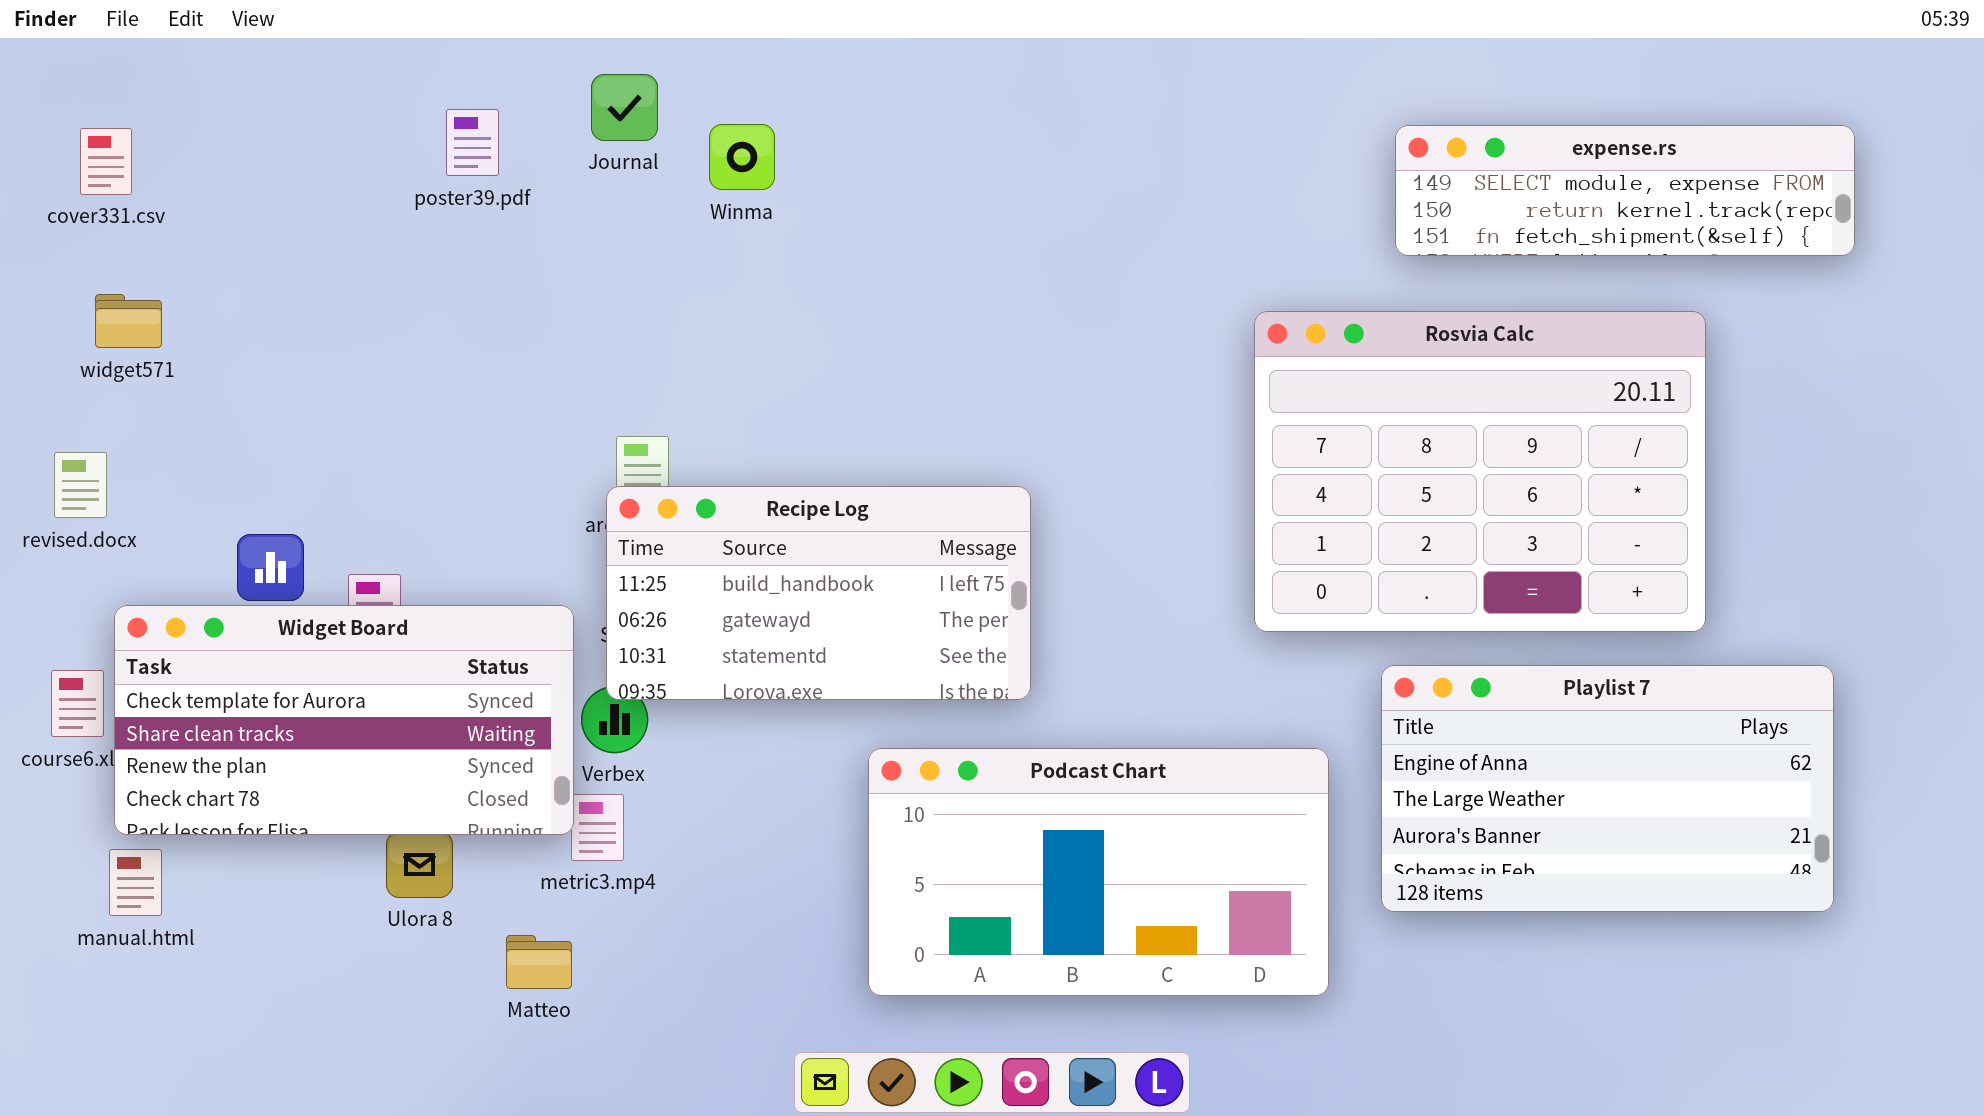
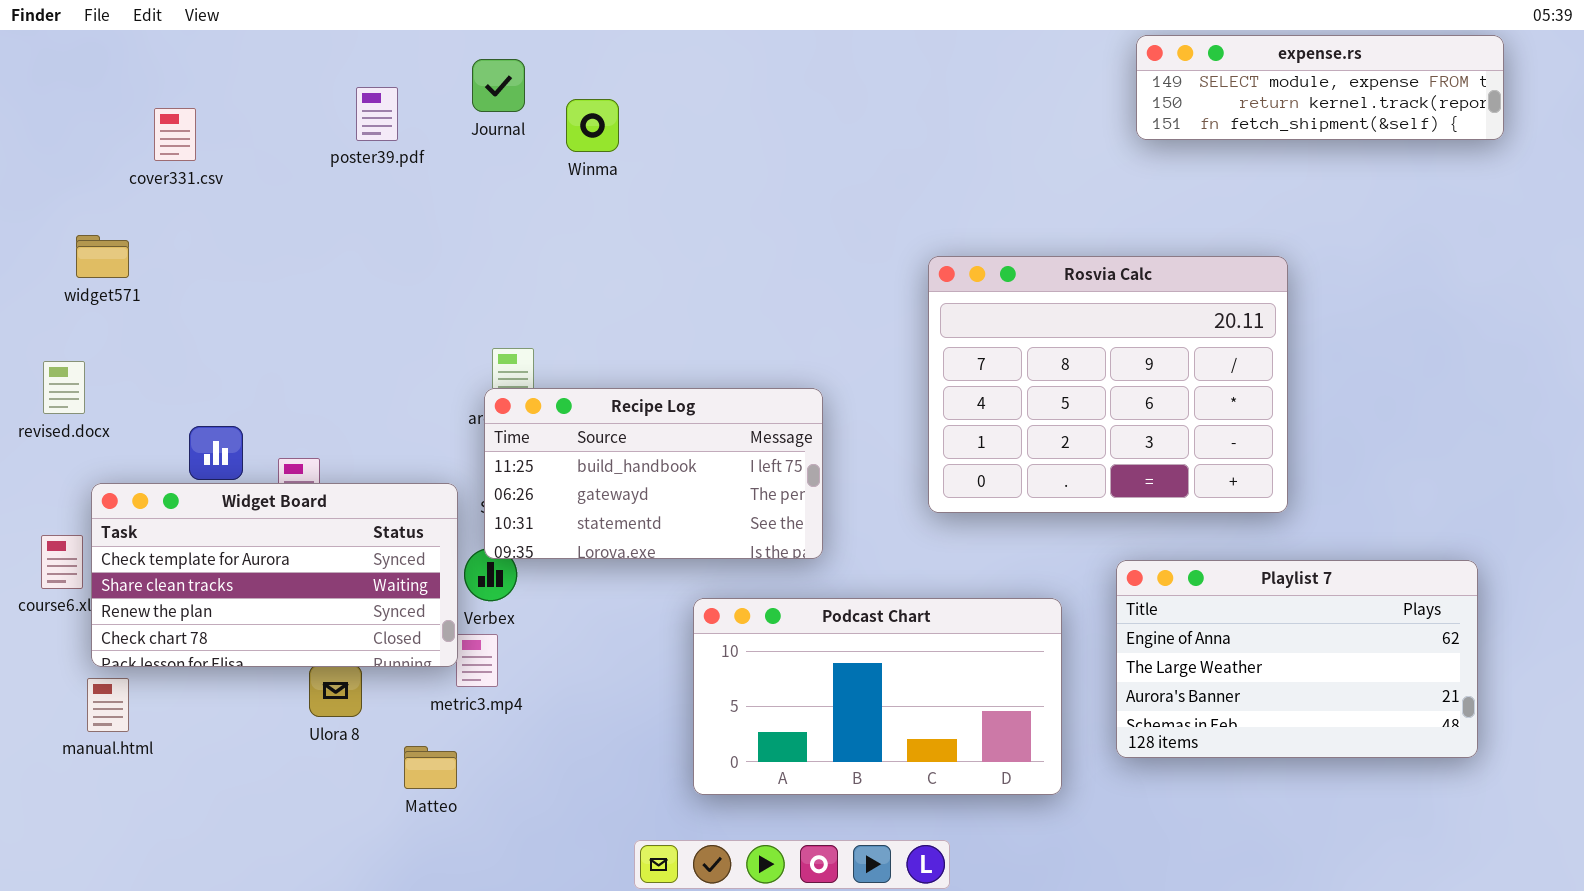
expense.rs: [1395,125,1855,256] -> [1136,35,1504,140], moved
cover331.csv: [80,128,132,195] -> [154,108,196,161], moved
Rosvia Calc: [1254,311,1706,632] -> [928,256,1288,513], moved
Playlist 7: [1381,665,1834,912] -> [1116,560,1478,758], moved

